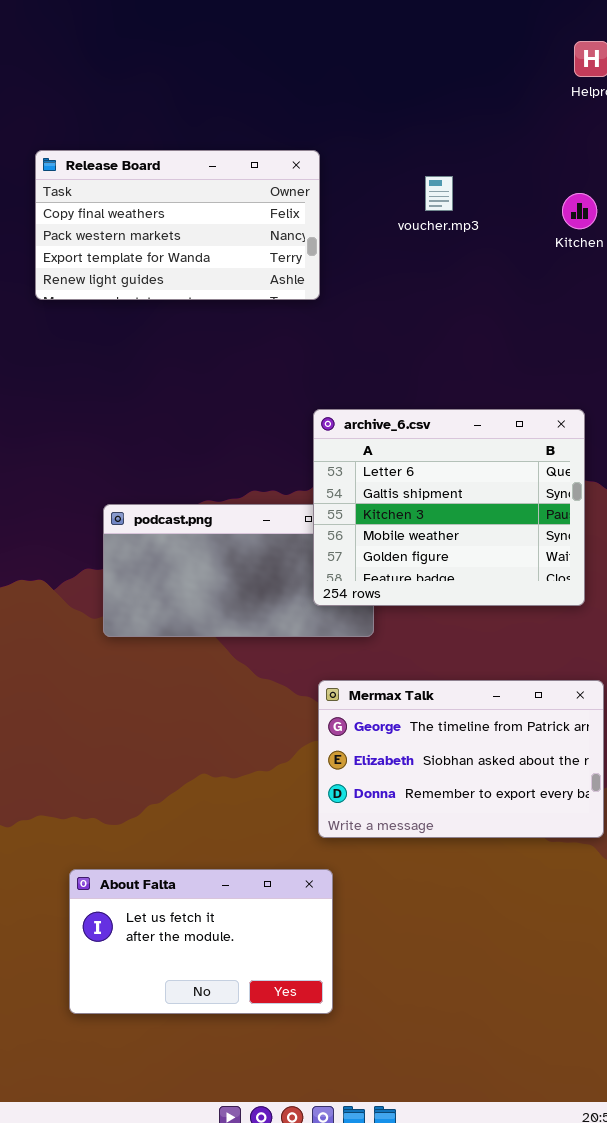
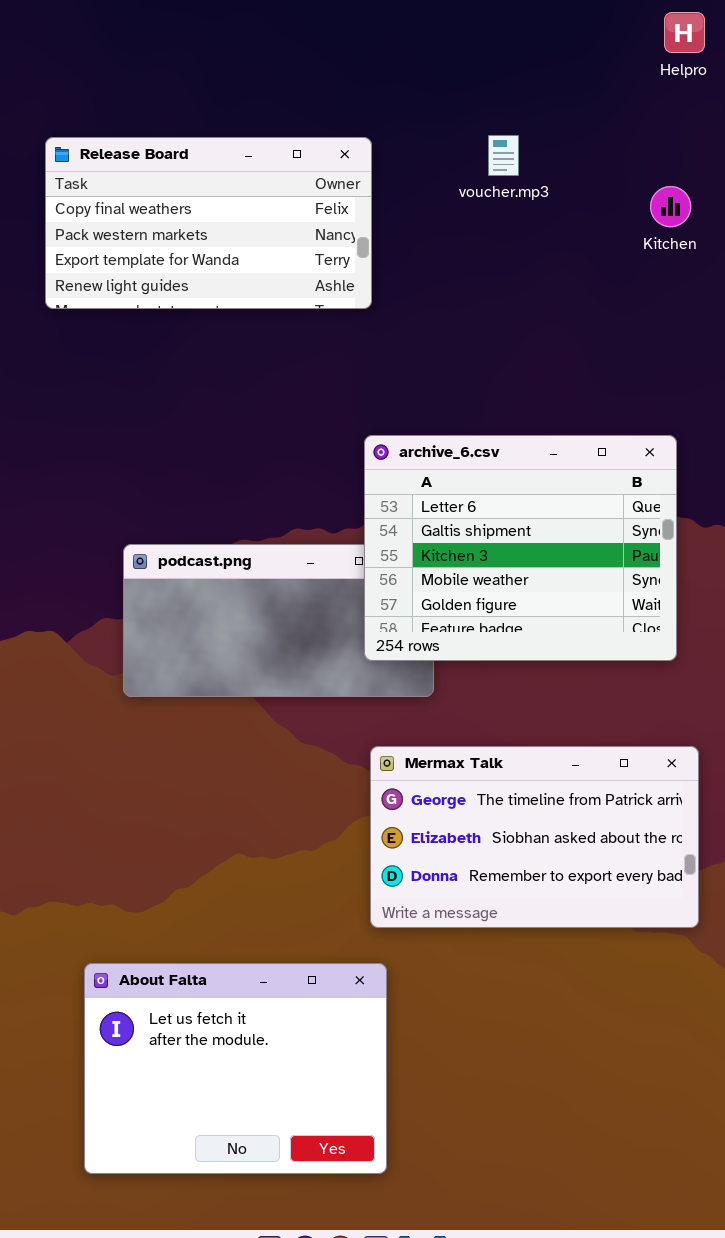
voucher.mp3: [425,176,453,211] -> [488,135,519,176], moved
About Falta: [69,869,333,1014] -> [84,963,387,1174], resized

